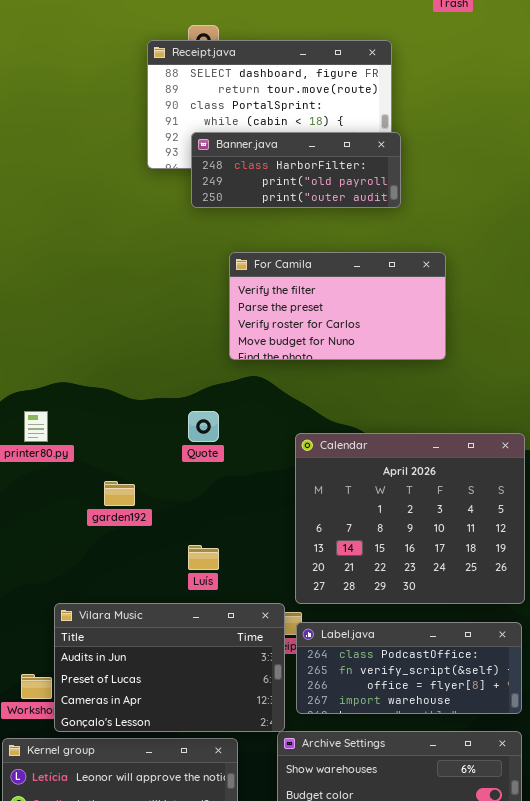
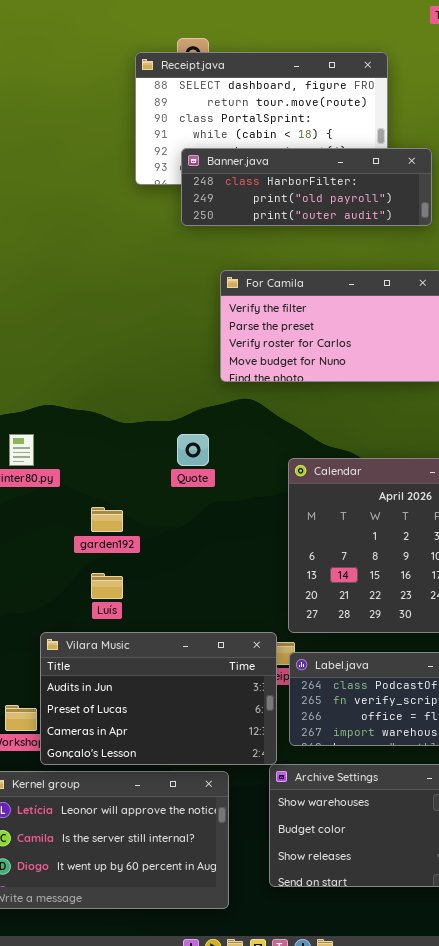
Banner.java: [191,132,401,208] -> [181,148,432,226], resized
Luís: [188,545,219,570] -> [91,573,123,599], moved

